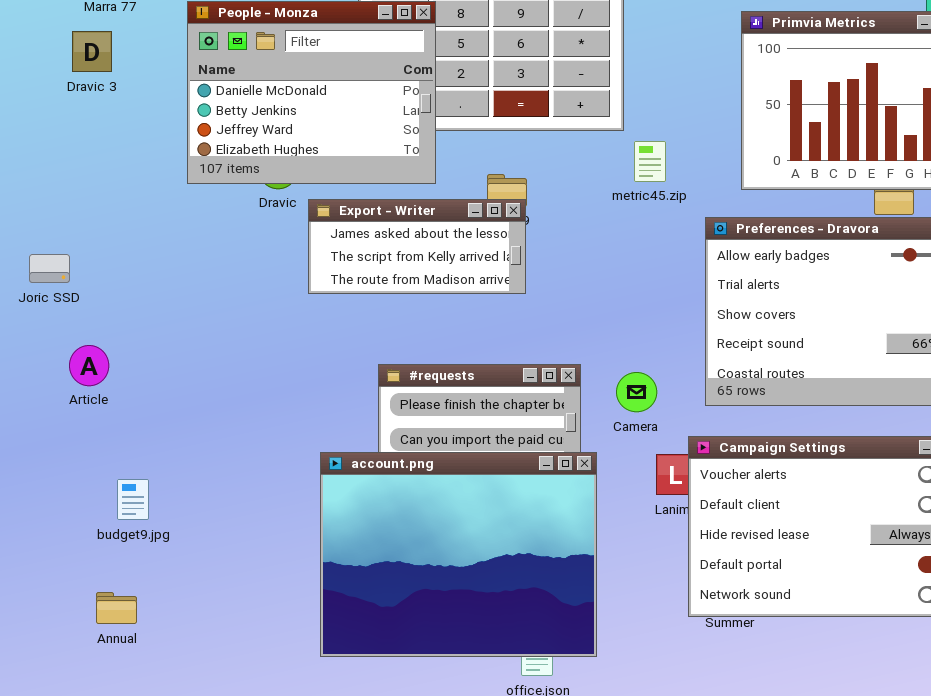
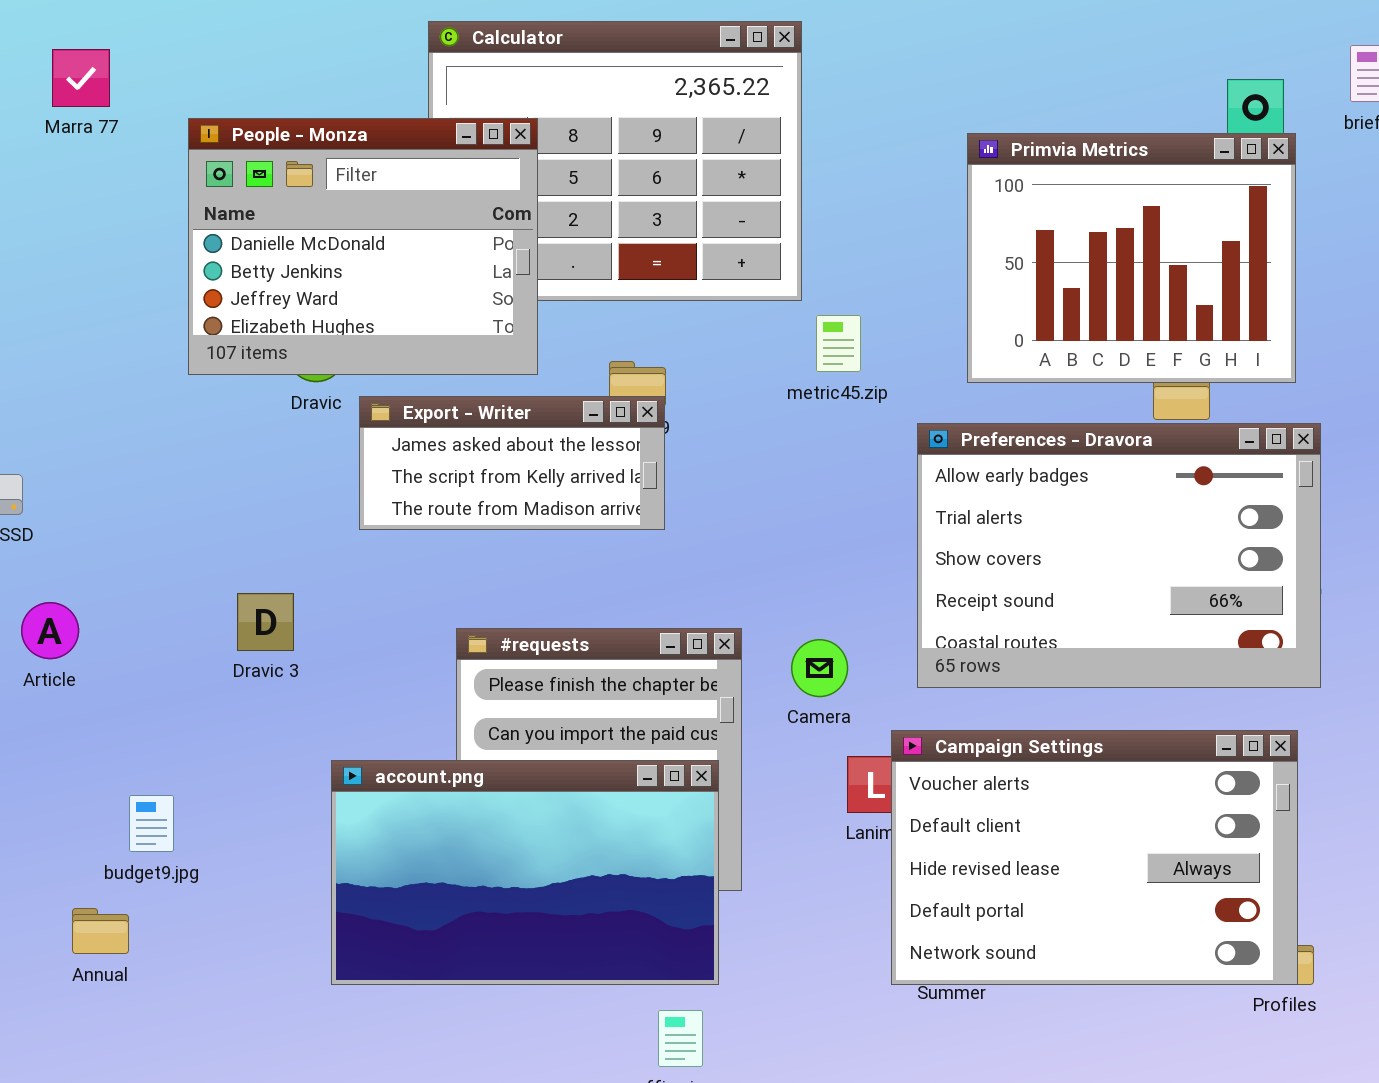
Dravic 3: [72,31,112,72] -> [237,593,294,651], moved
account.png: [320,452,597,657] -> [331,760,719,985], moved, resized
budget9.jpg: [117,479,149,520] -> [129,795,174,852], moved
Annual: [96,592,137,624] -> [72,908,129,954], moved

